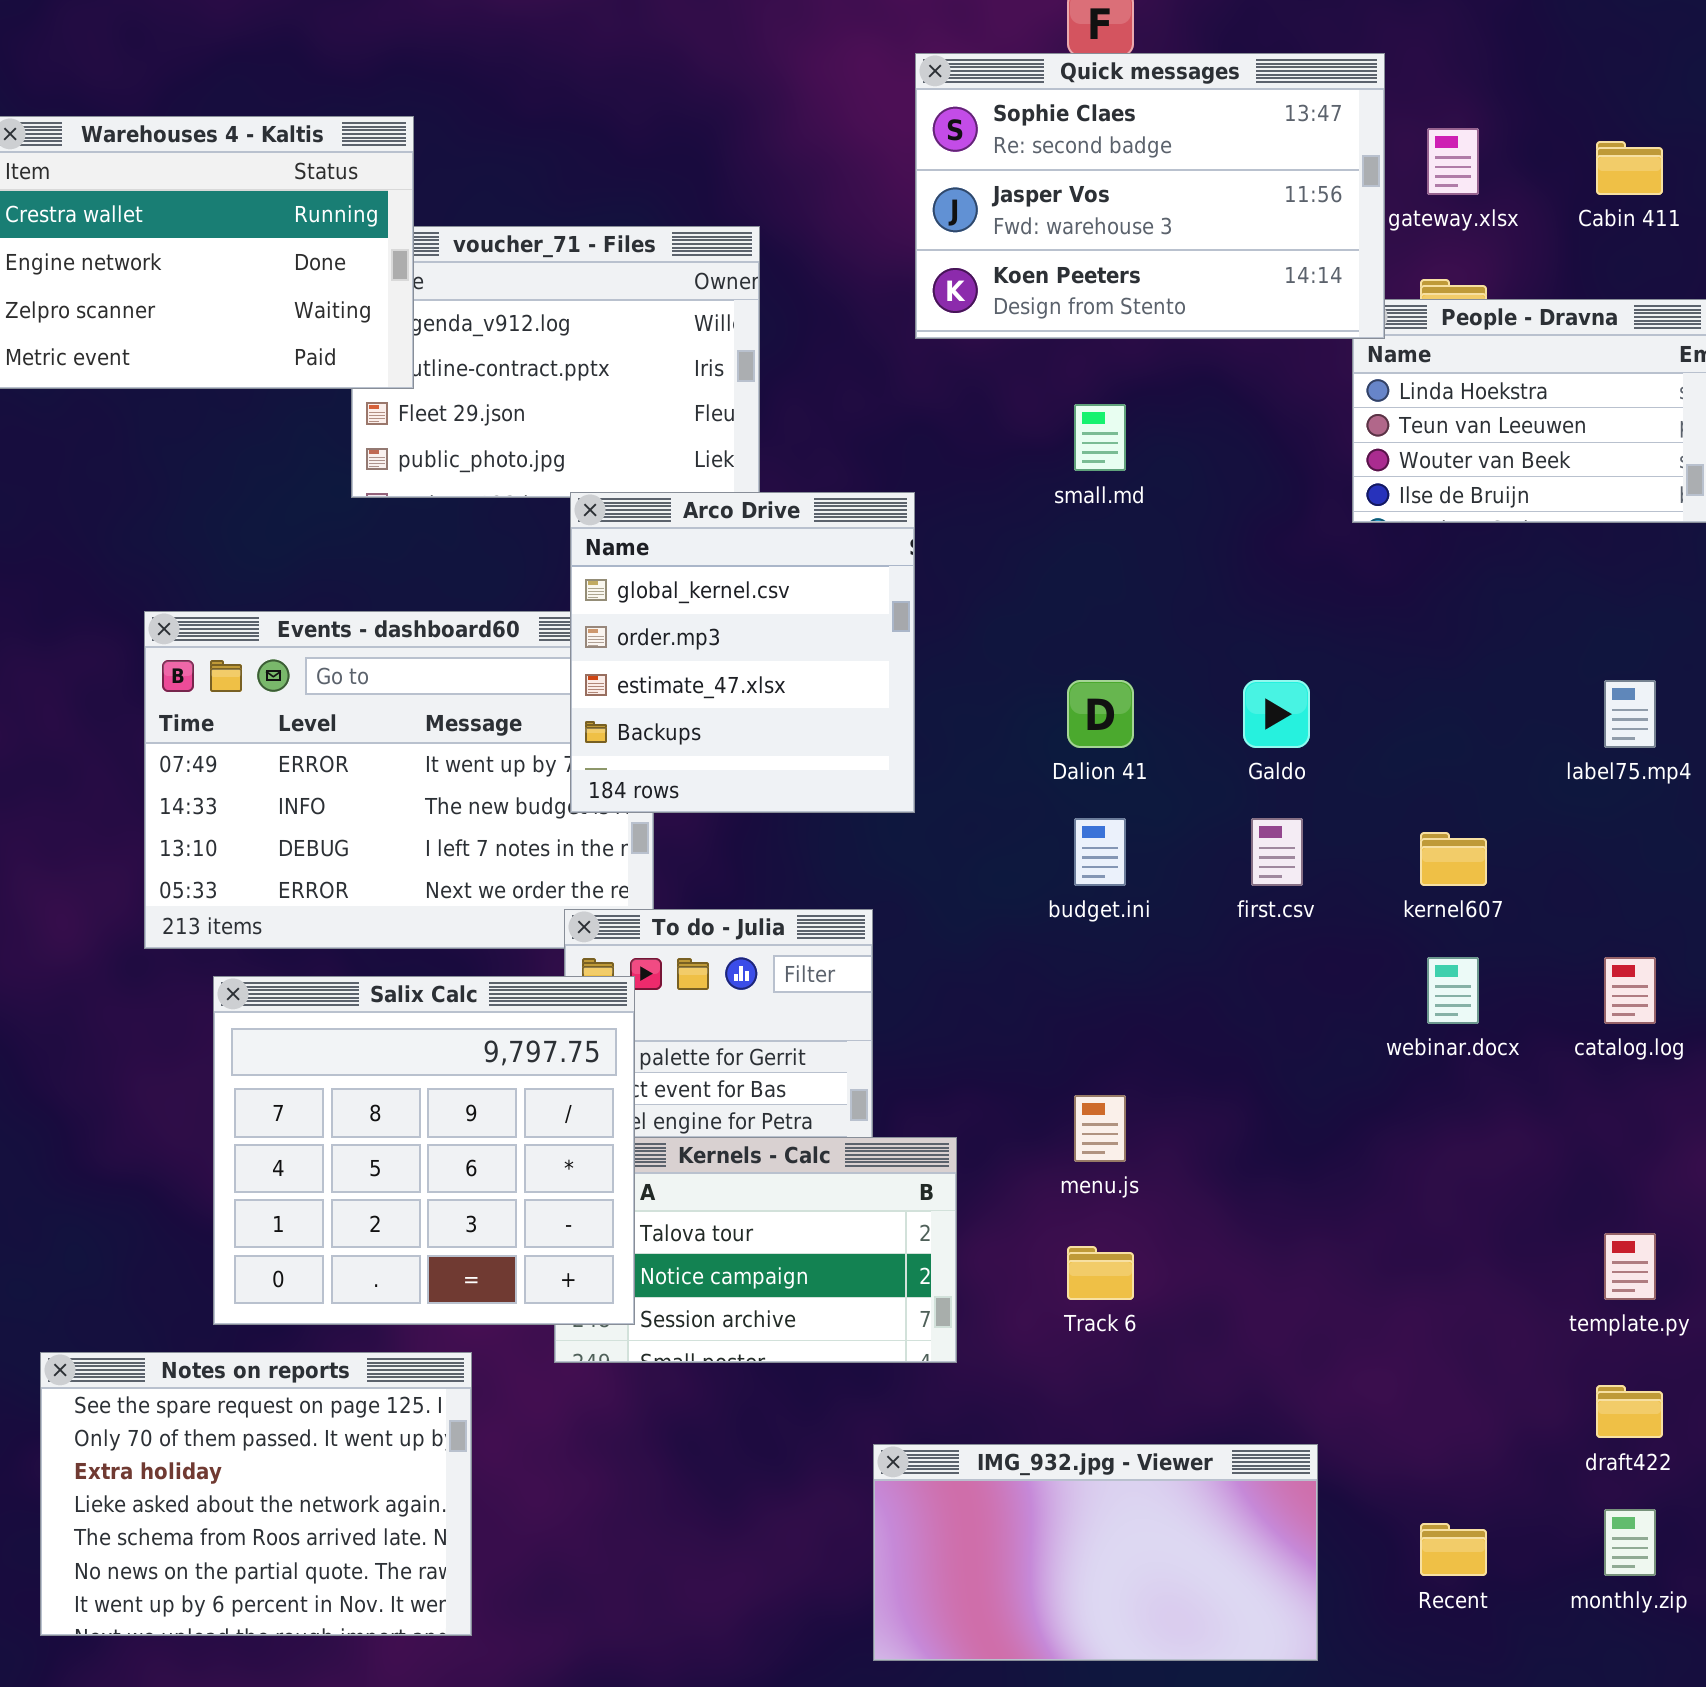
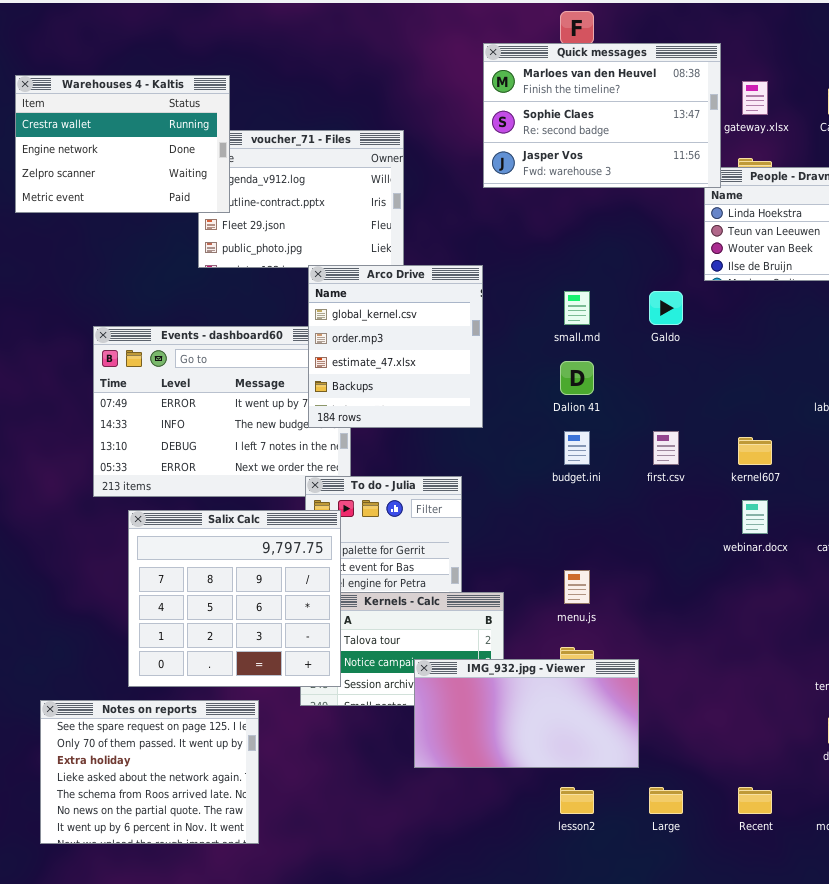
Quick messages: [915,53,1385,339] -> [483,43,721,188], scrolled up 1 row
small.md: [1074,404,1126,471] -> [564,291,590,325], moved
Galdo: [1243,680,1310,748] -> [649,291,683,325], moved
IMG_932.jpg - Viewer: [873,1444,1318,1661] -> [414,659,639,768], moved

